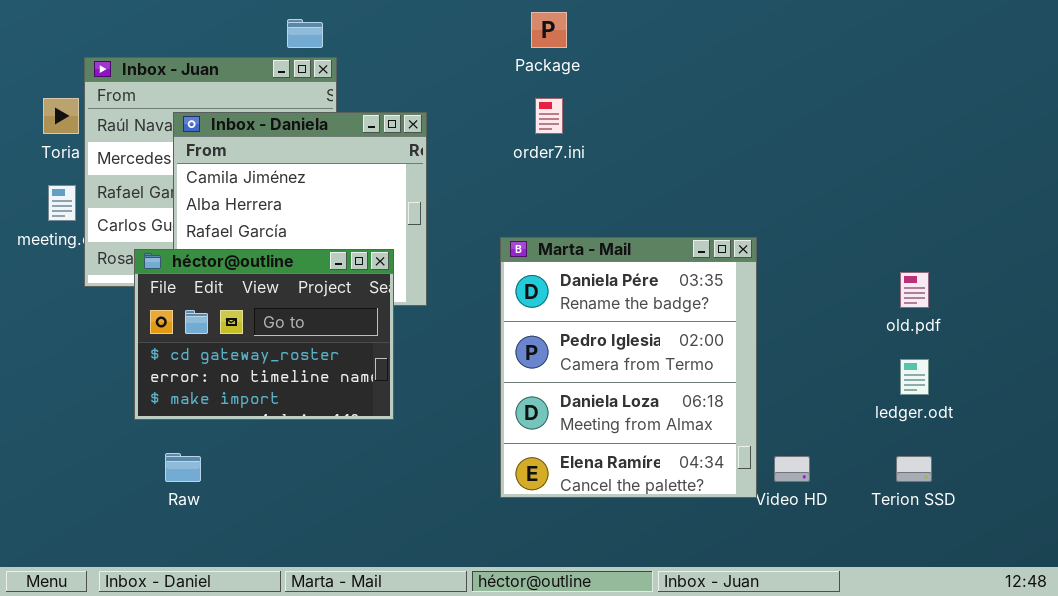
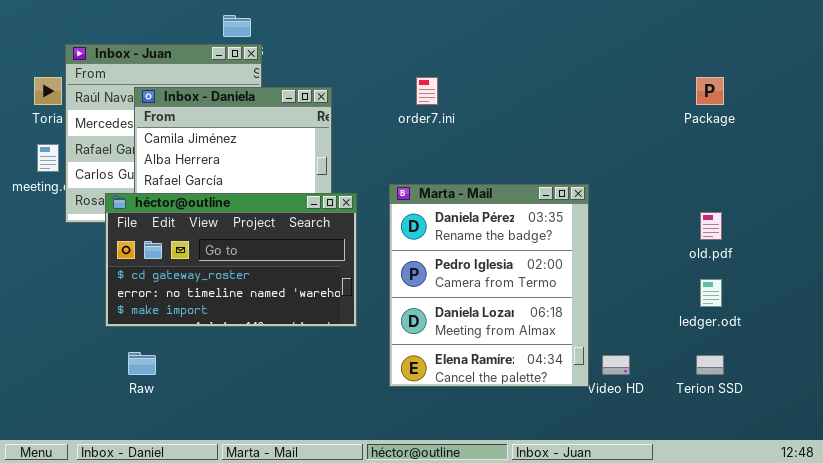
Package: [531,12,567,48] -> [696,77,724,105], moved
héctor@outline: [134,249,394,420] -> [105,193,357,327], resized

